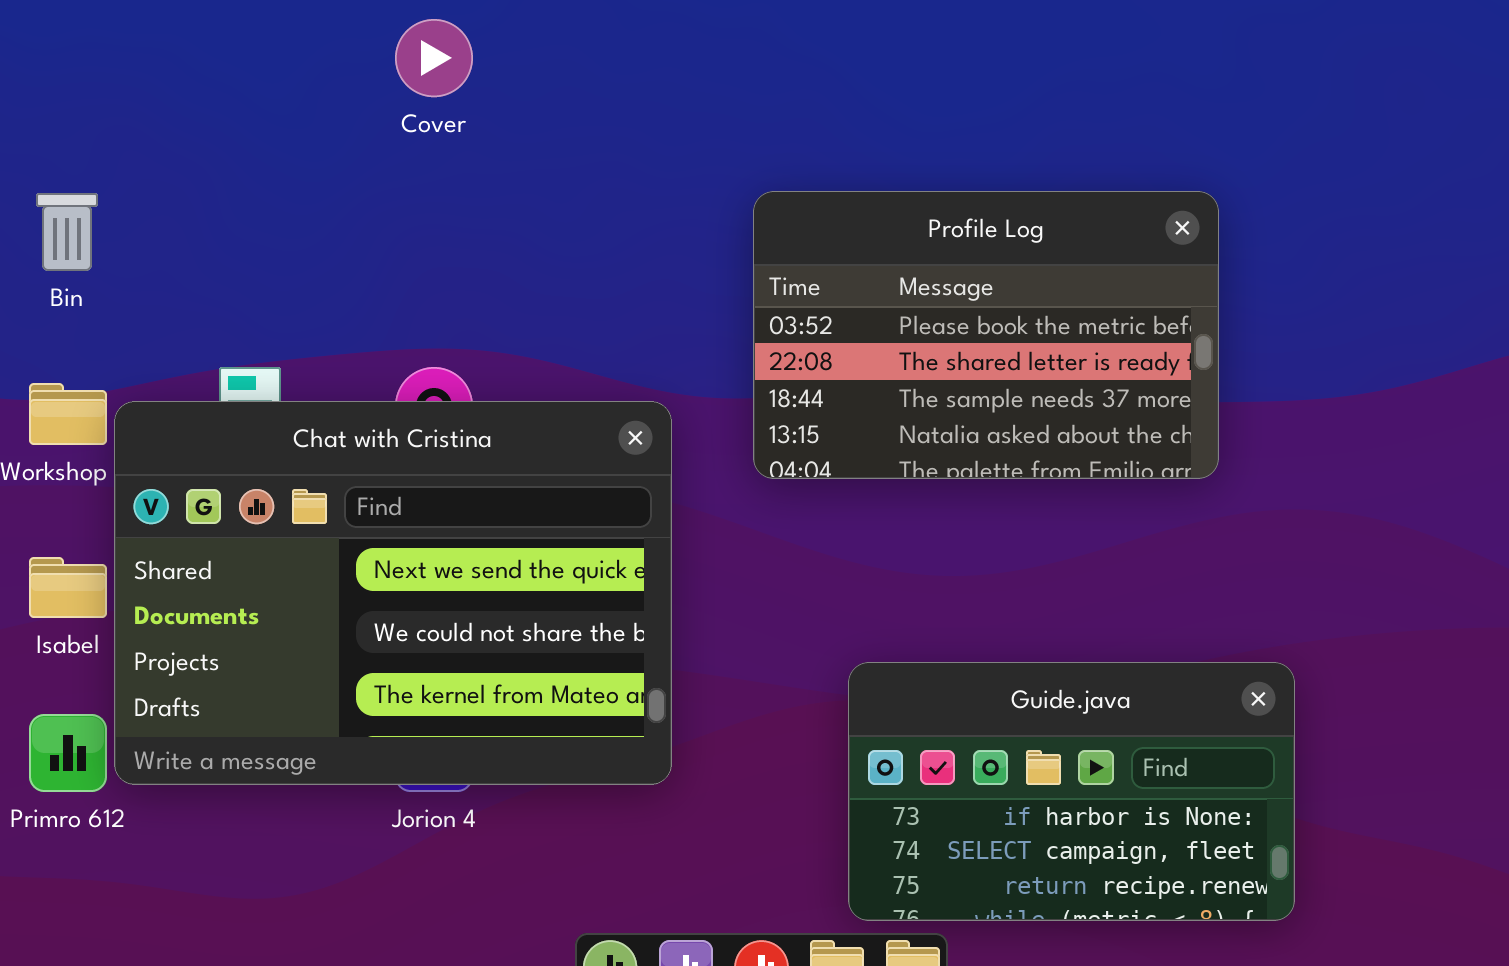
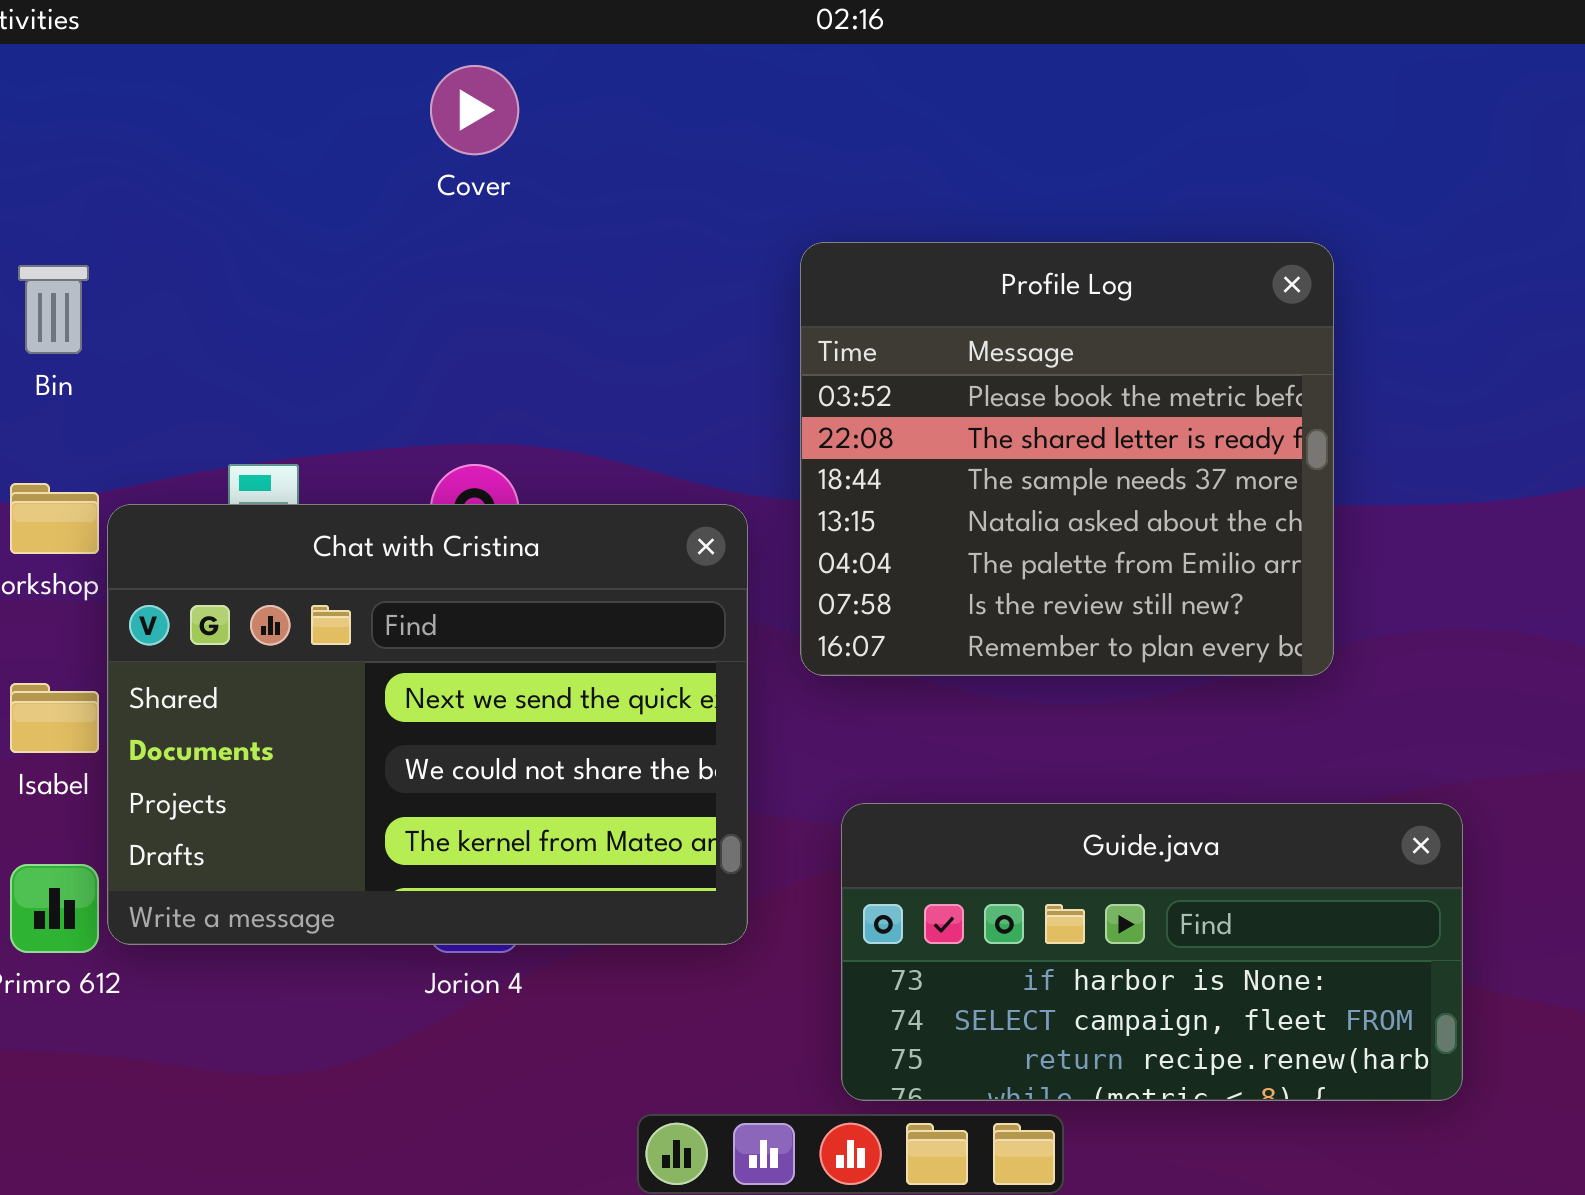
Profile Log: [753,191,1219,479] -> [800,242,1334,676], moved, resized
Guide.java: [848,662,1295,921] -> [841,803,1463,1101], resized

